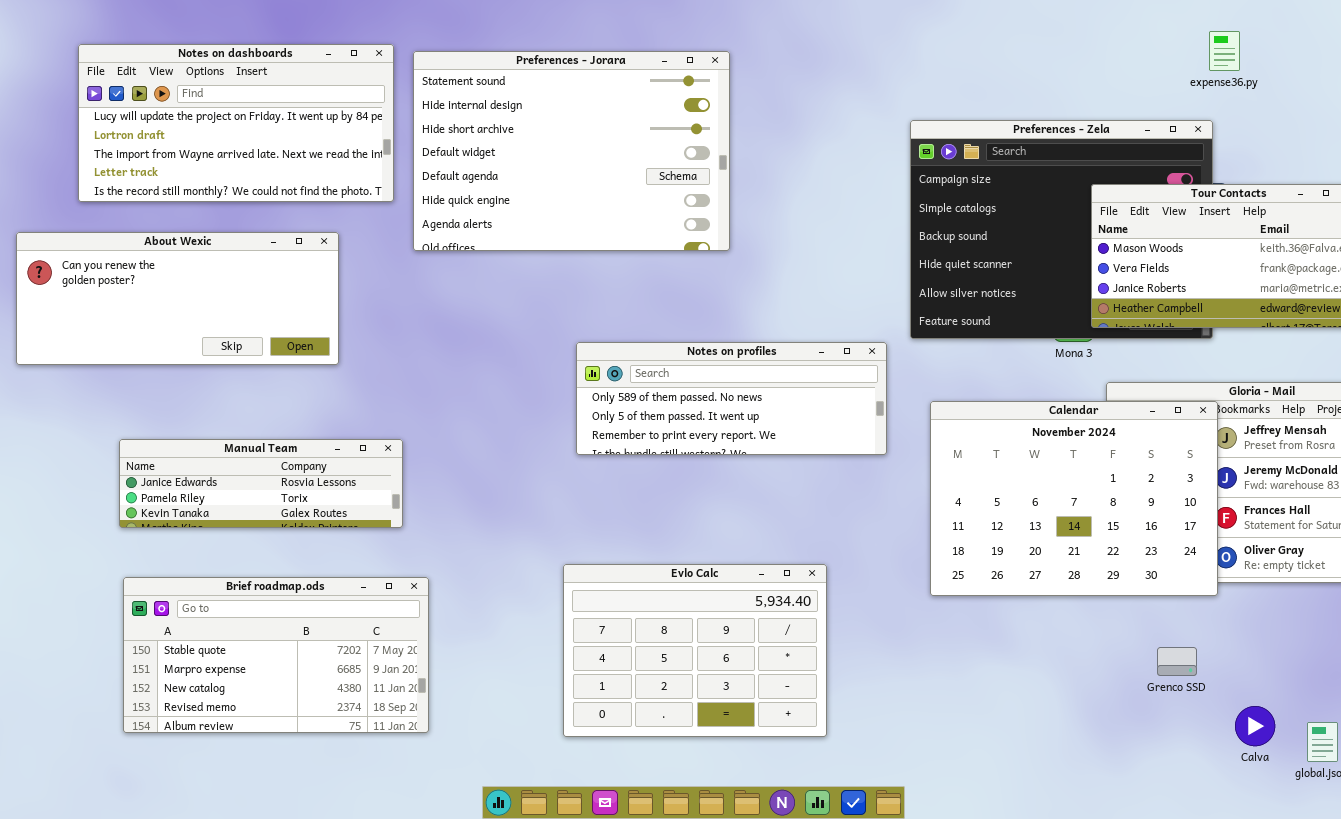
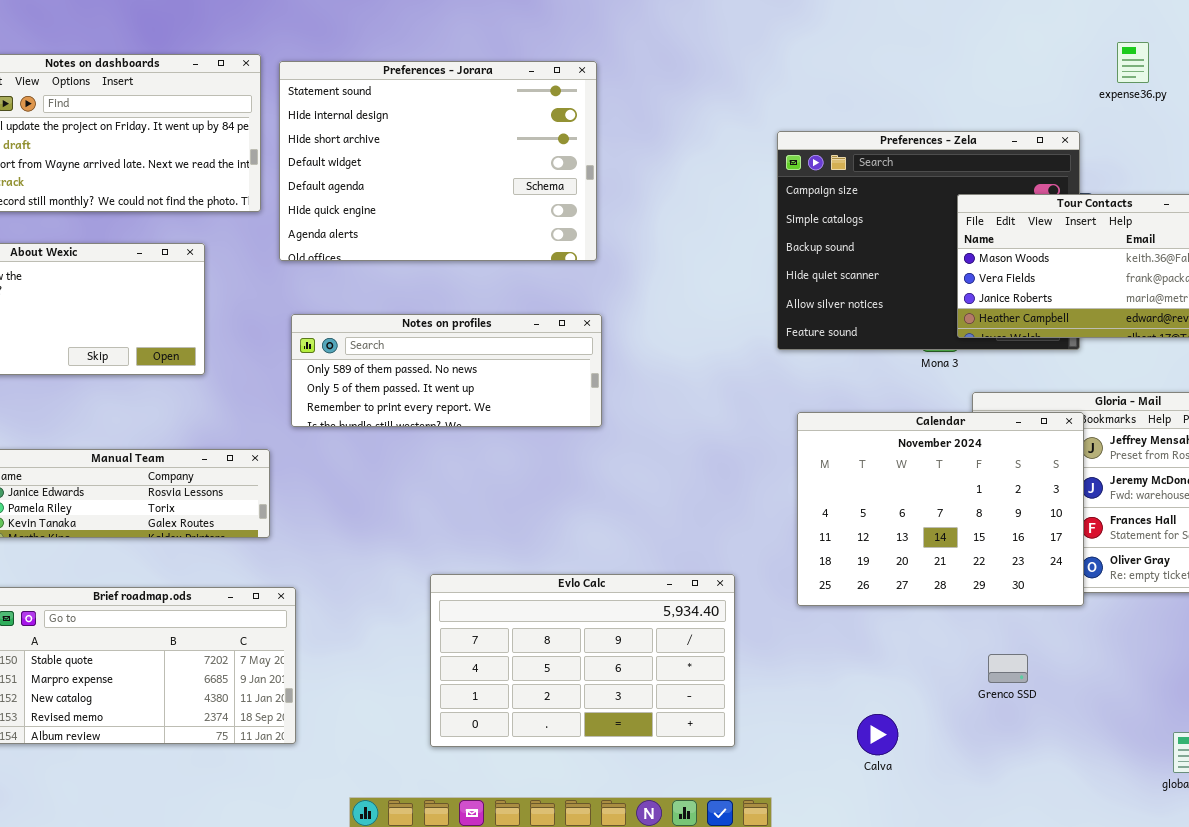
expense36.py: [1209,31,1240,71] -> [1117,42,1149,83], moved
Notes on profiles: [576,342,887,455] -> [291,314,602,427], moved
Evlo Calc: [563,564,827,737] -> [430,574,735,747], resized
Grenco SSD: [1157,647,1197,676] -> [988,654,1028,683], moved
Calva: [1235,706,1275,746] -> [857,714,898,755], moved

